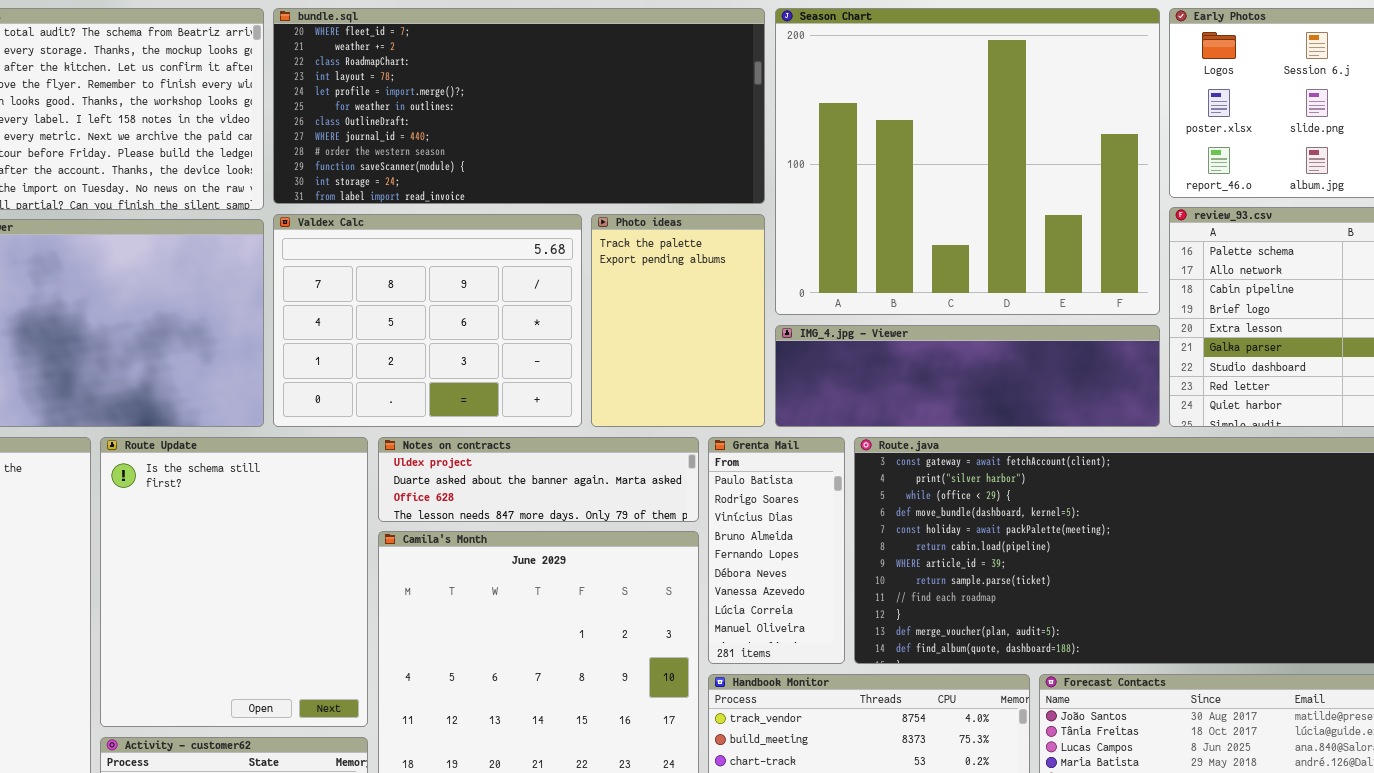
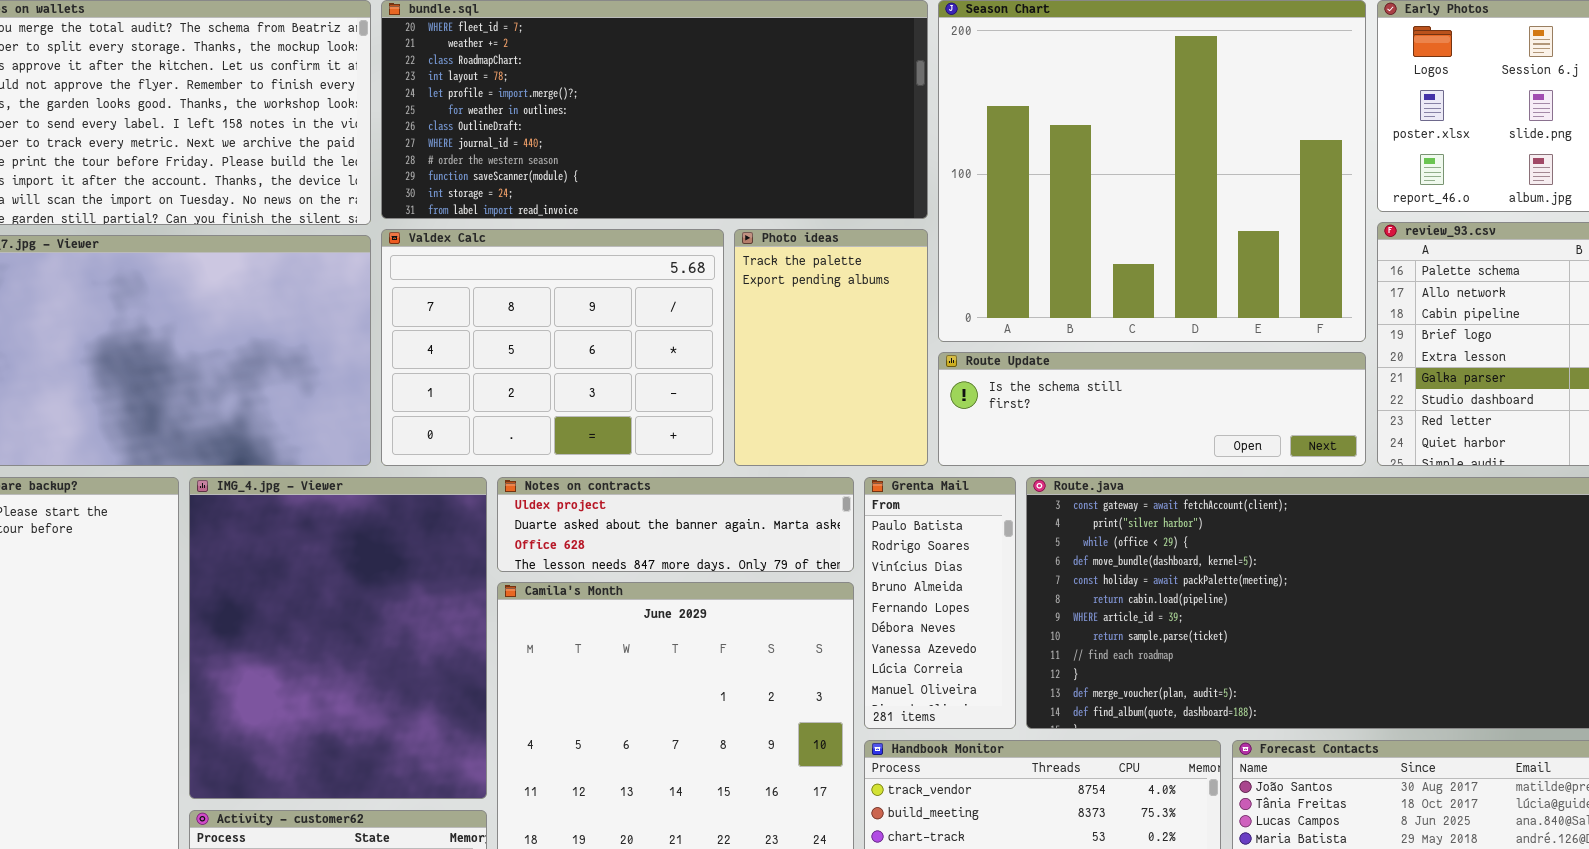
IMG_4.jpg - Viewer: [775,325,1160,427] -> [189,477,487,799], moved, resized
Route Update: [100,437,368,727] -> [938,352,1366,466], moved, resized

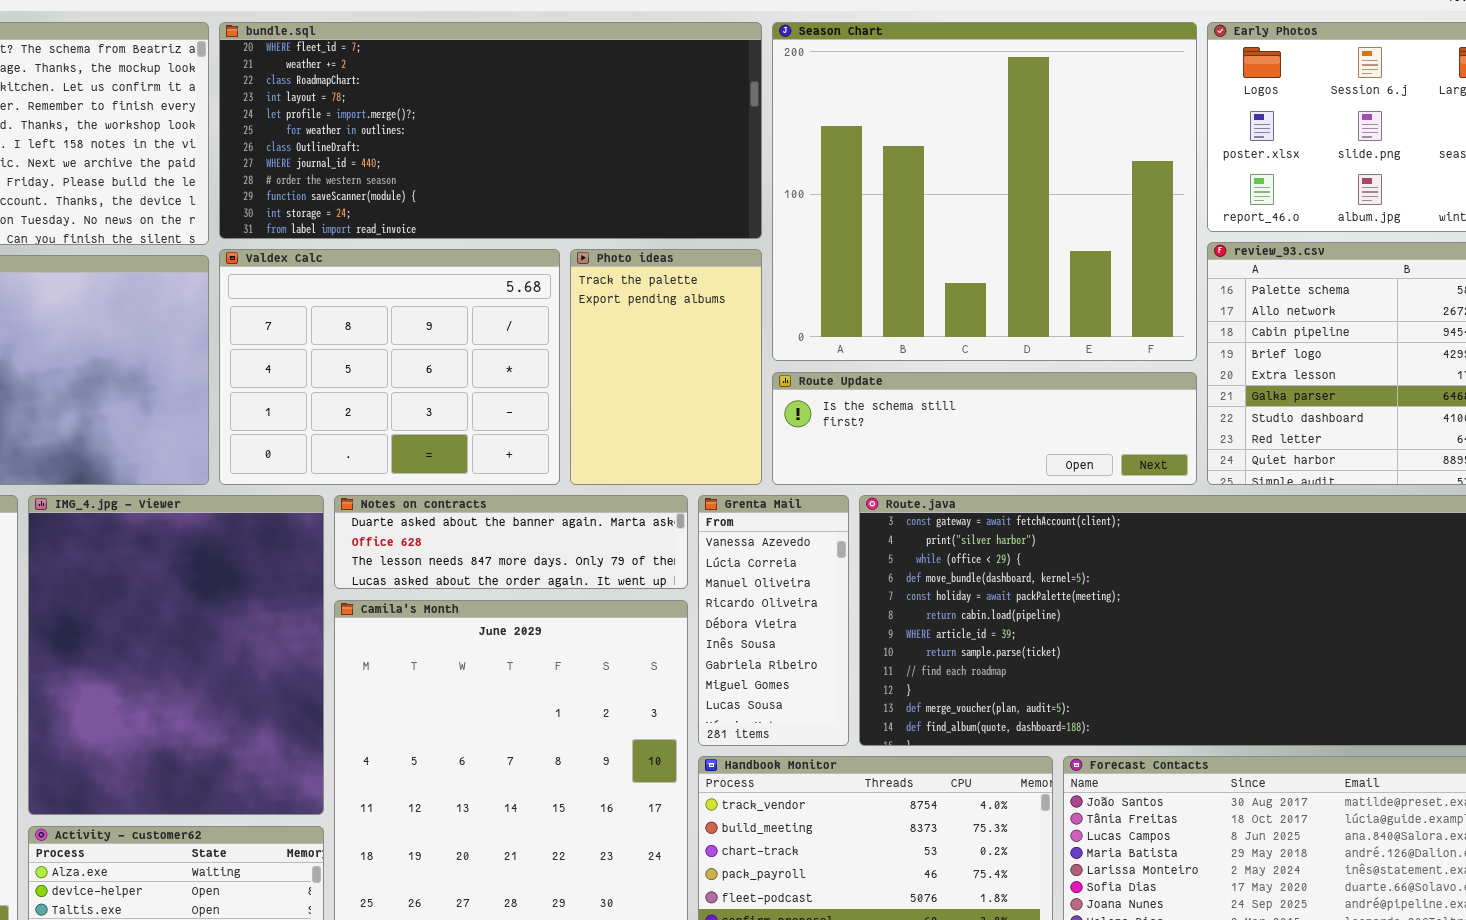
Notes on contracts: [497,477,854,572] -> [334,495,688,589], scrolled down 1 row
Grenta Mail: [864,477,1016,729] -> [698,495,849,746], scrolled down 6 rows

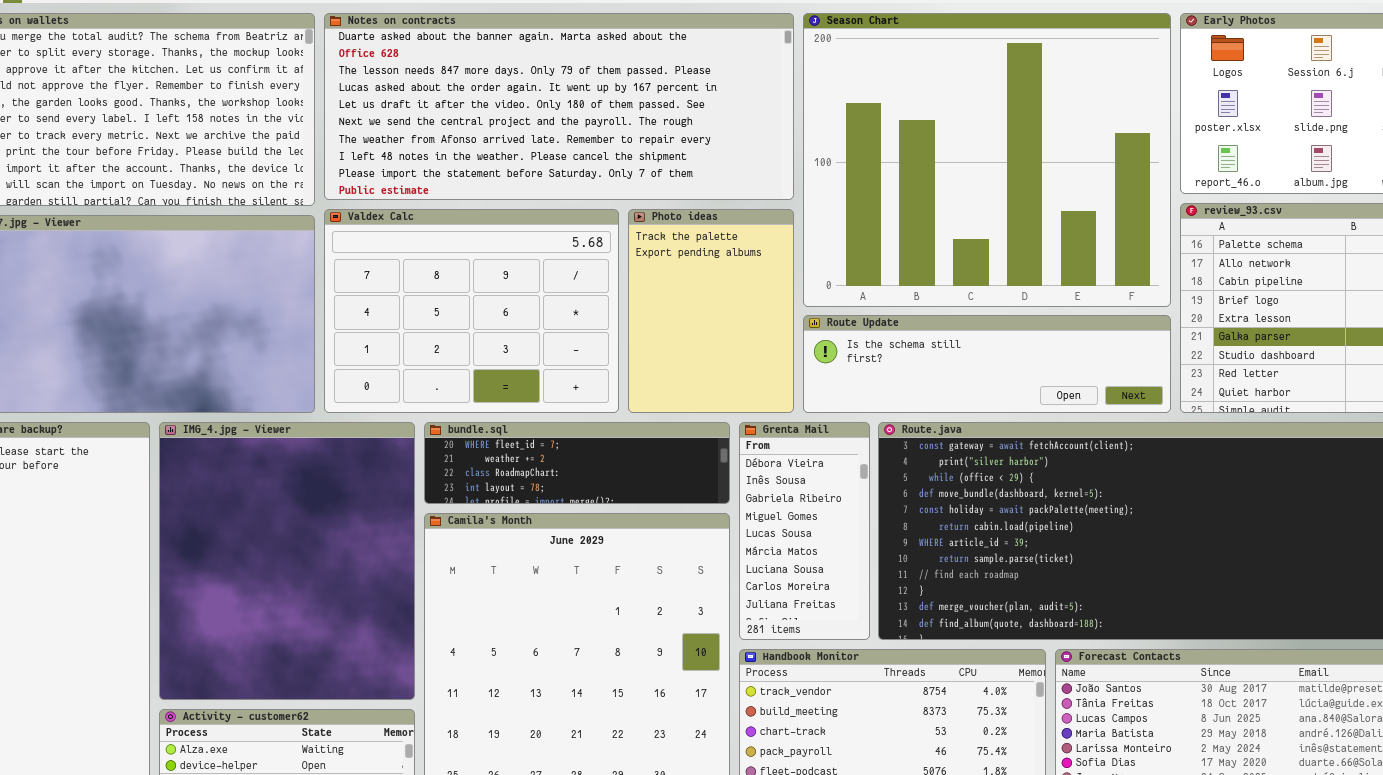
bundle.sql: [219,22,762,239] -> [424,422,730,504], moved, resized
Notes on contracts: [334,495,688,589] -> [324,13,794,200], moved, resized
Grenta Mail: [698,495,849,746] -> [739,422,870,640], scrolled down 4 rows

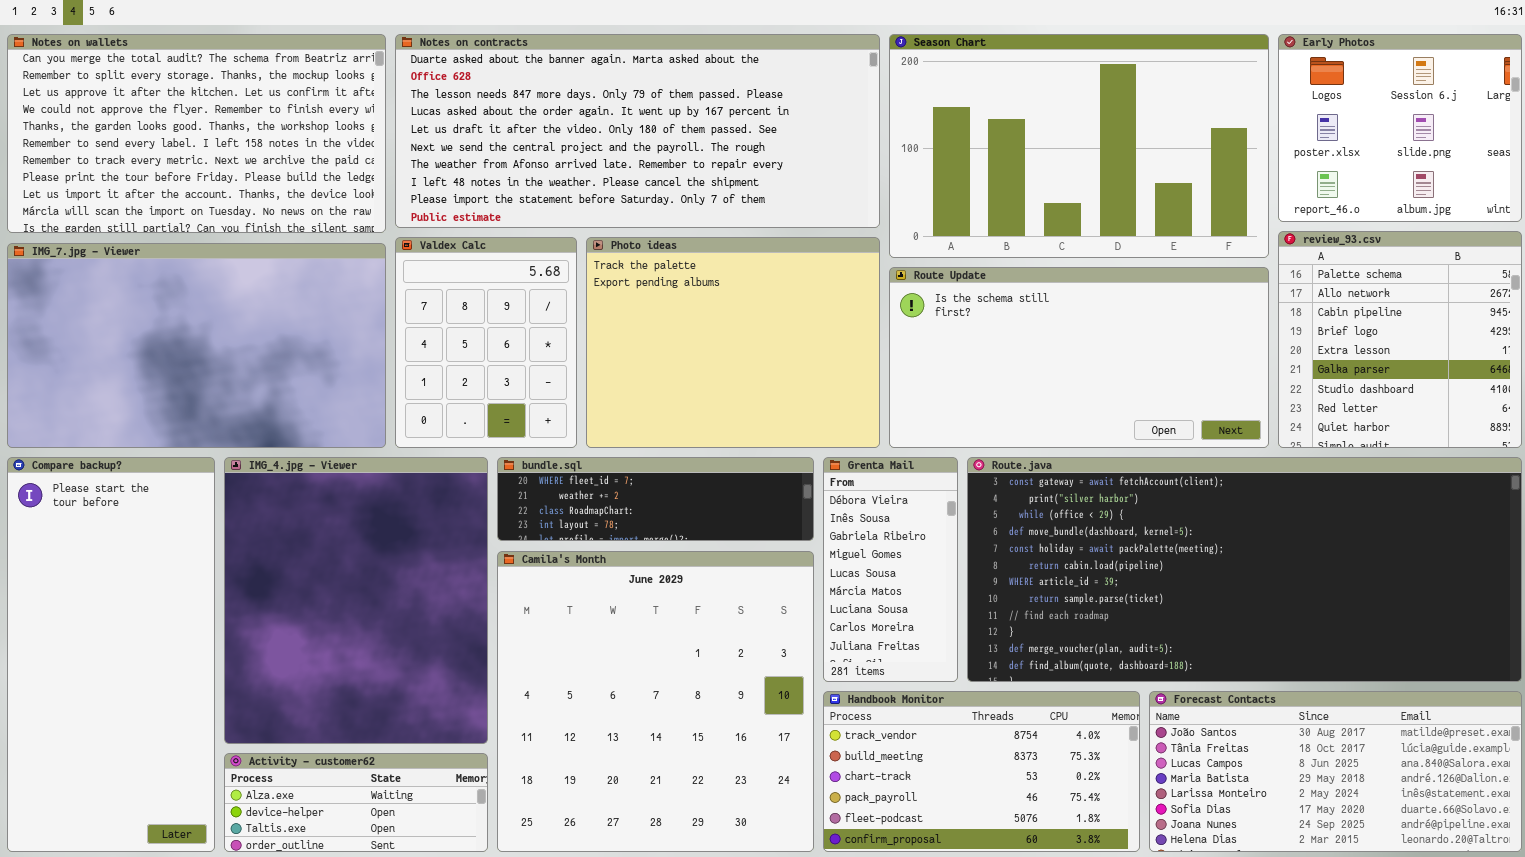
Season Chart: [803,13,1171,307] -> [889,34,1269,258], resized
Valdex Calc: [324,209,619,413] -> [395,237,577,448], resized
Photo ideas: [628,209,794,413] -> [586,237,880,448], resized
Route Update: [803,315,1171,413] -> [889,267,1269,448], resized

